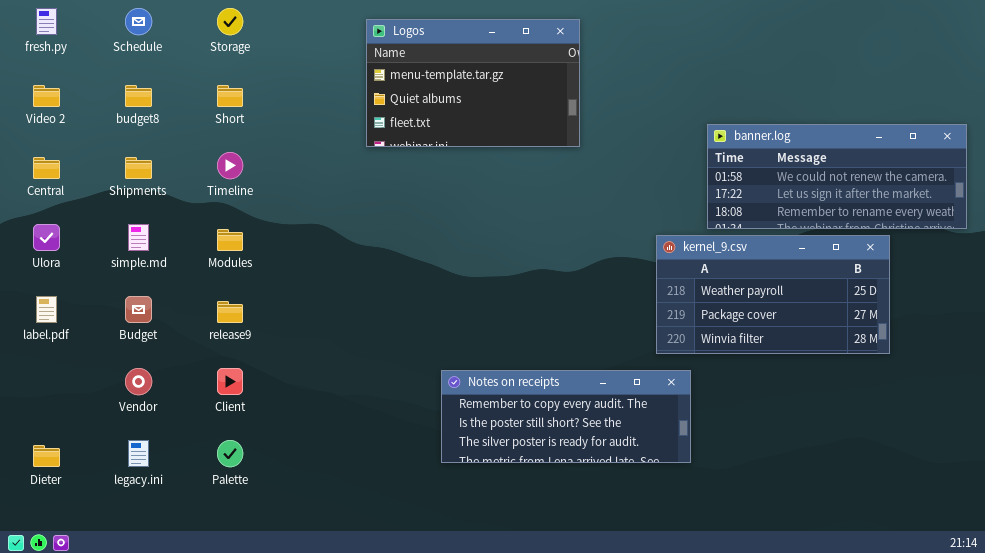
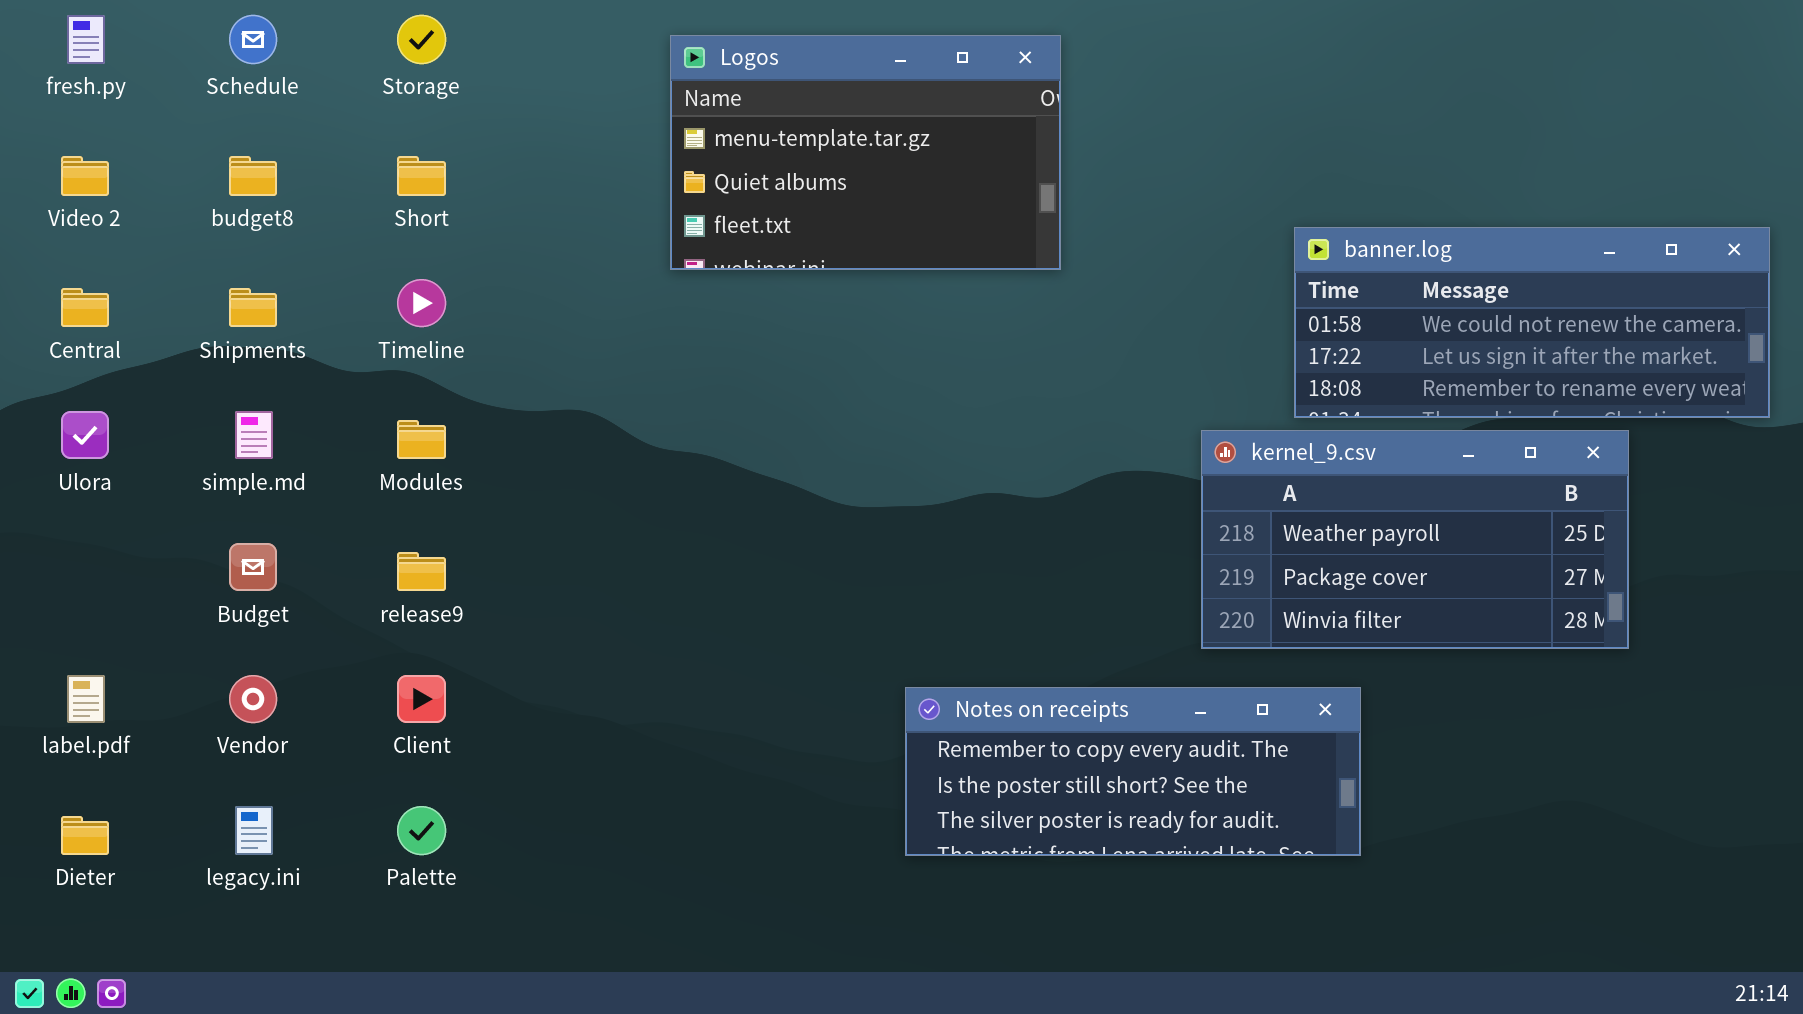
label.pdf: [36,296,57,323] -> [67,675,105,723], moved
Notes on receipts: [441,370,691,463] -> [905,687,1361,856], moved

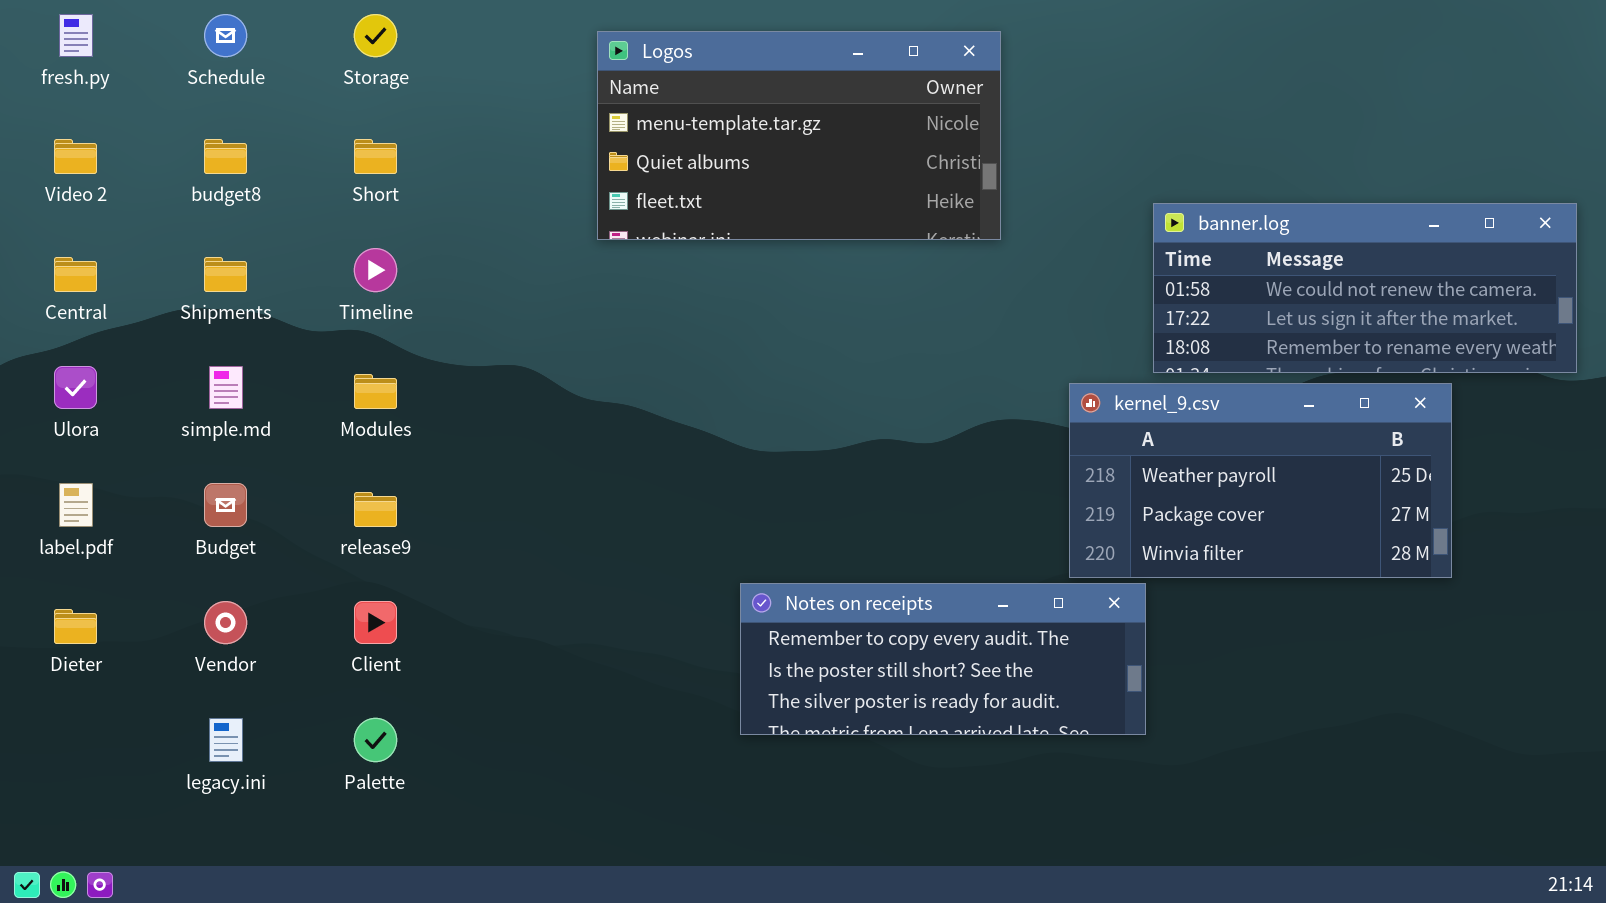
Logos: [670,35,1061,270] -> [597,31,1001,240], resized
label.pdf: [67,675,105,723] -> [59,483,93,527], moved
Notes on receipts: [905,687,1361,856] -> [740,583,1146,735], moved
Dieter: [61,816,109,855] -> [54,609,97,644], moved

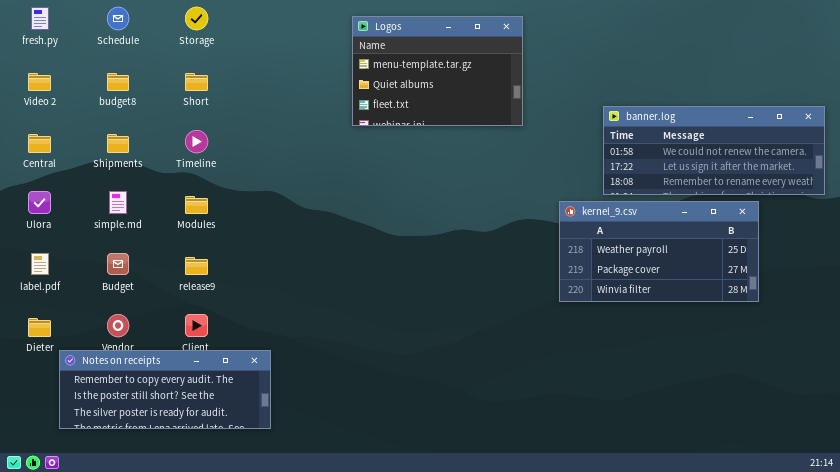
Logos: [597,31,1001,240] -> [352,16,523,126], resized
Notes on receipts: [740,583,1146,735] -> [59,350,271,429], moved

